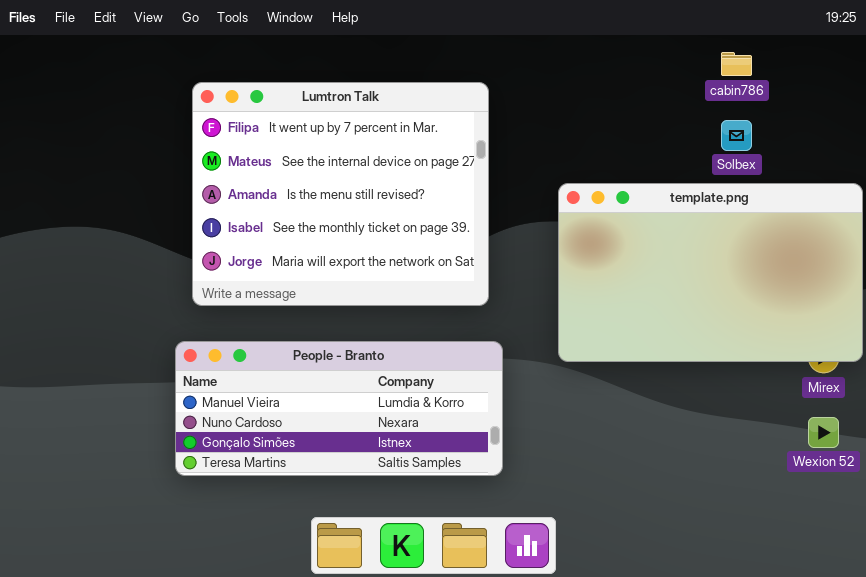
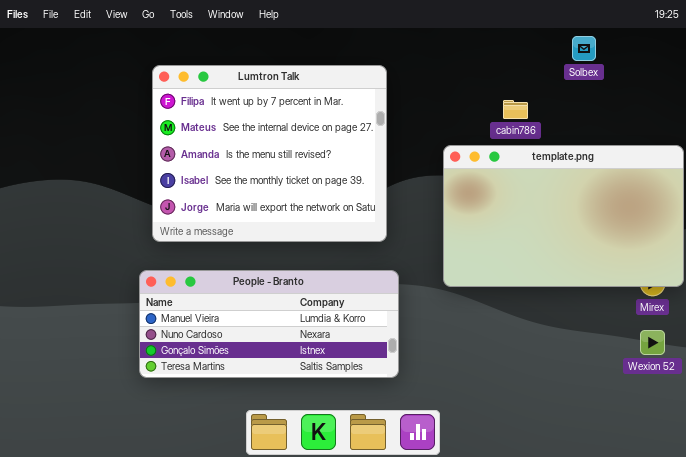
cabin786: [721,52,752,76] -> [503,100,528,119], moved
Solbex: [721,120,752,151] -> [572,36,596,61], moved

